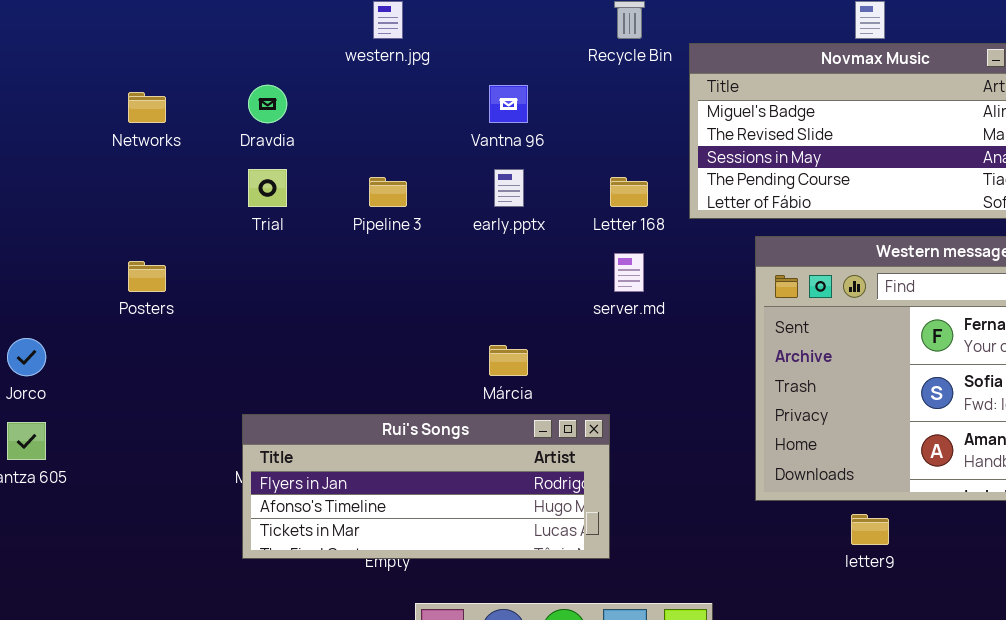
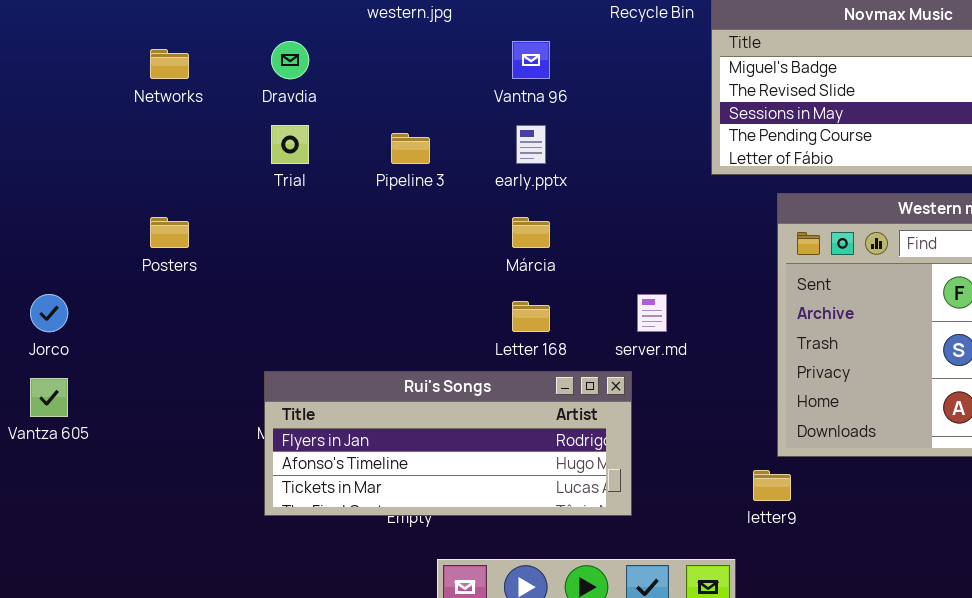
Letter 168: [610,177,648,207] -> [512,301,550,332], moved
server.md: [614,253,644,292] -> [637,294,667,332], moved
Márcia: [489,345,528,376] -> [512,217,550,248], moved
letter9: [851,514,889,545] -> [753,470,791,501], moved

